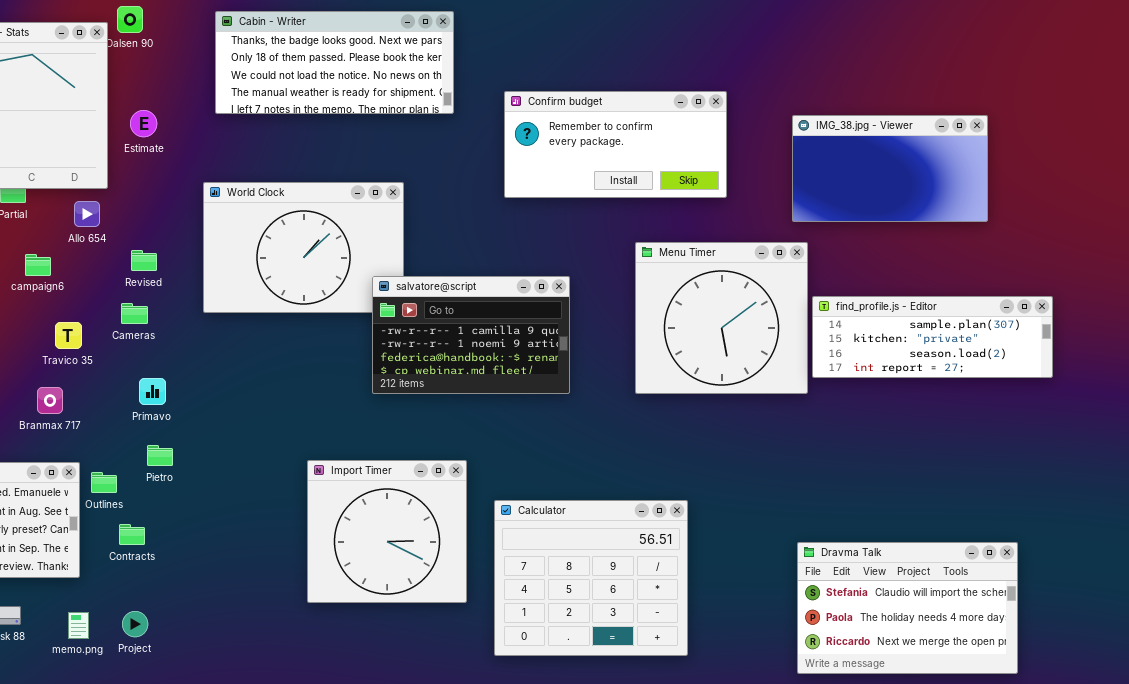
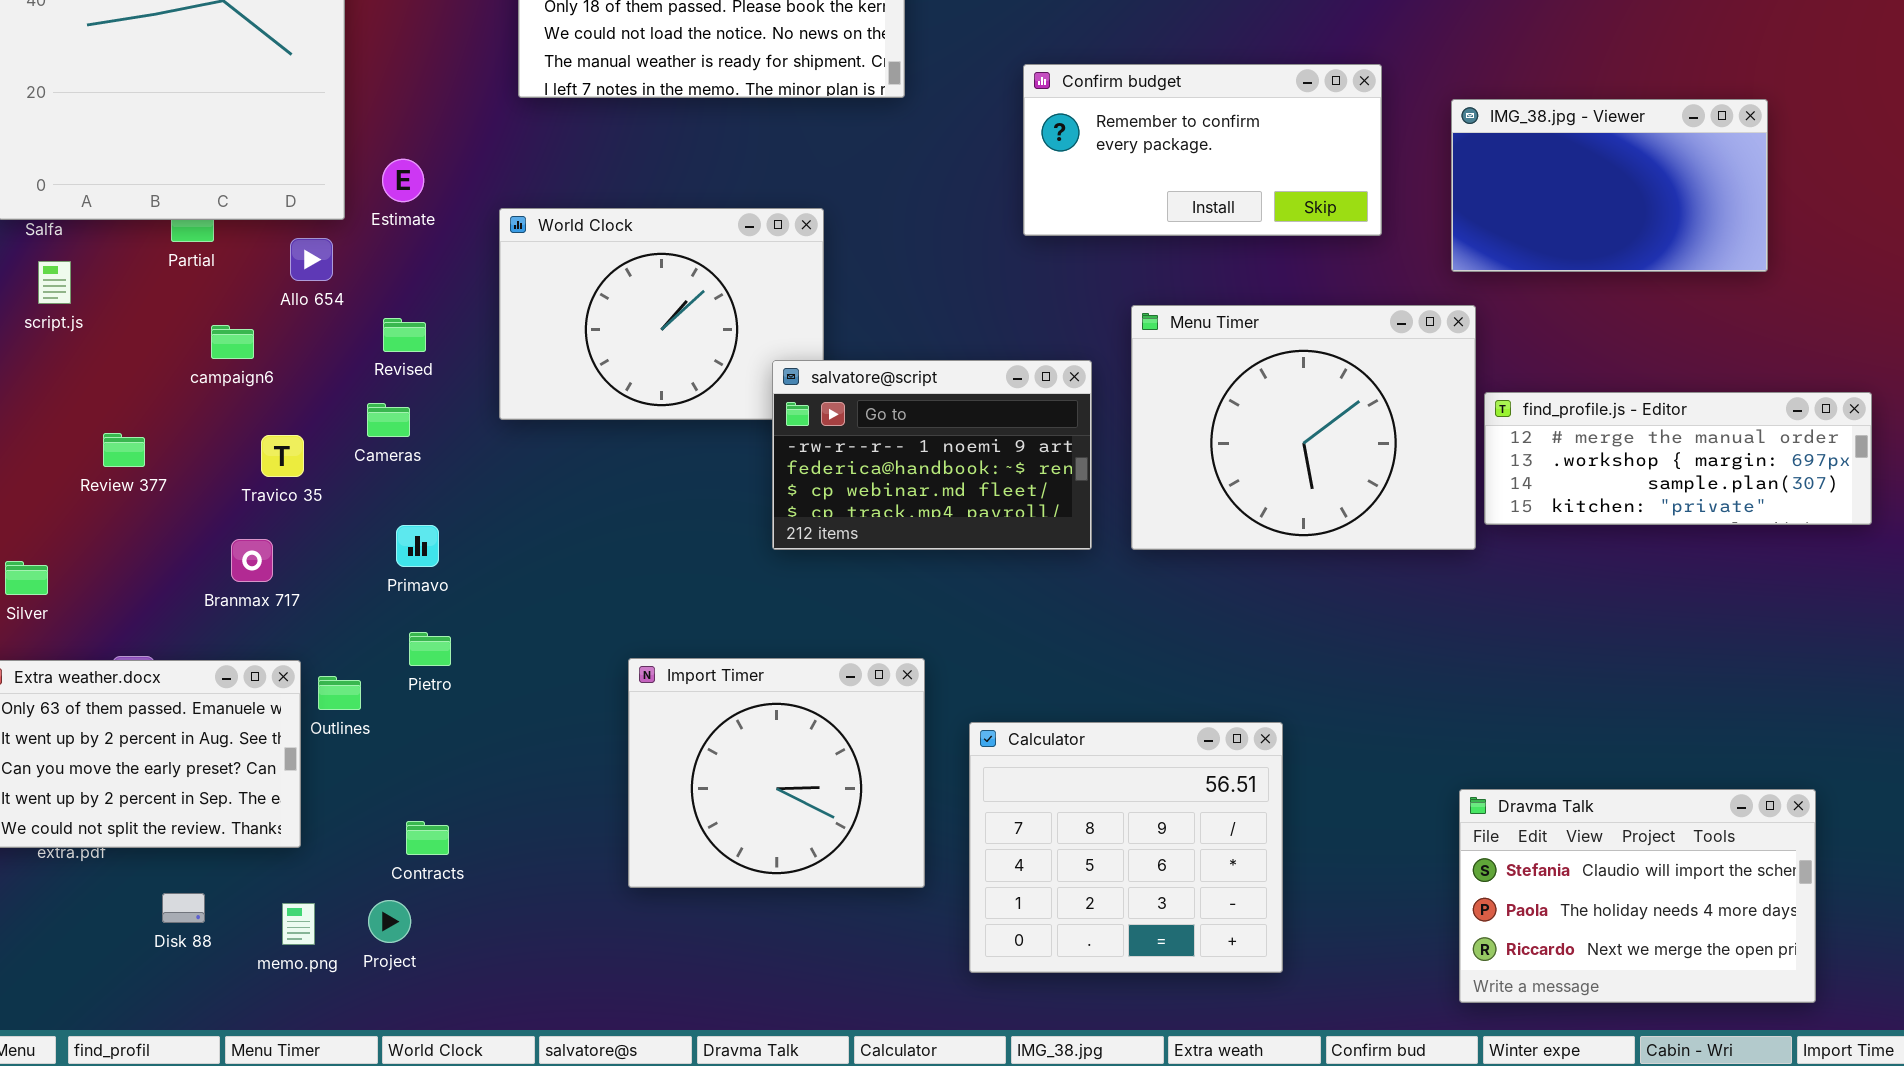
Confirm budget: [504,91,727,198] -> [1023,64,1382,236], moved
Estimate: [130,110,157,137] -> [382,159,424,202], moved
Menu Timer: [635,242,808,394] -> [1131,305,1476,550], resized
salvatore@script: [372,276,570,394] -> [772,360,1092,550], scrolled down 1 row
find_profile.js - Editor: [812,296,1053,378] -> [1484,392,1872,525], scrolled up 2 rows
Import Timer: [307,460,467,603] -> [628,658,925,888], resized
Contracts: [119,524,145,545] -> [406,821,449,855], moved

